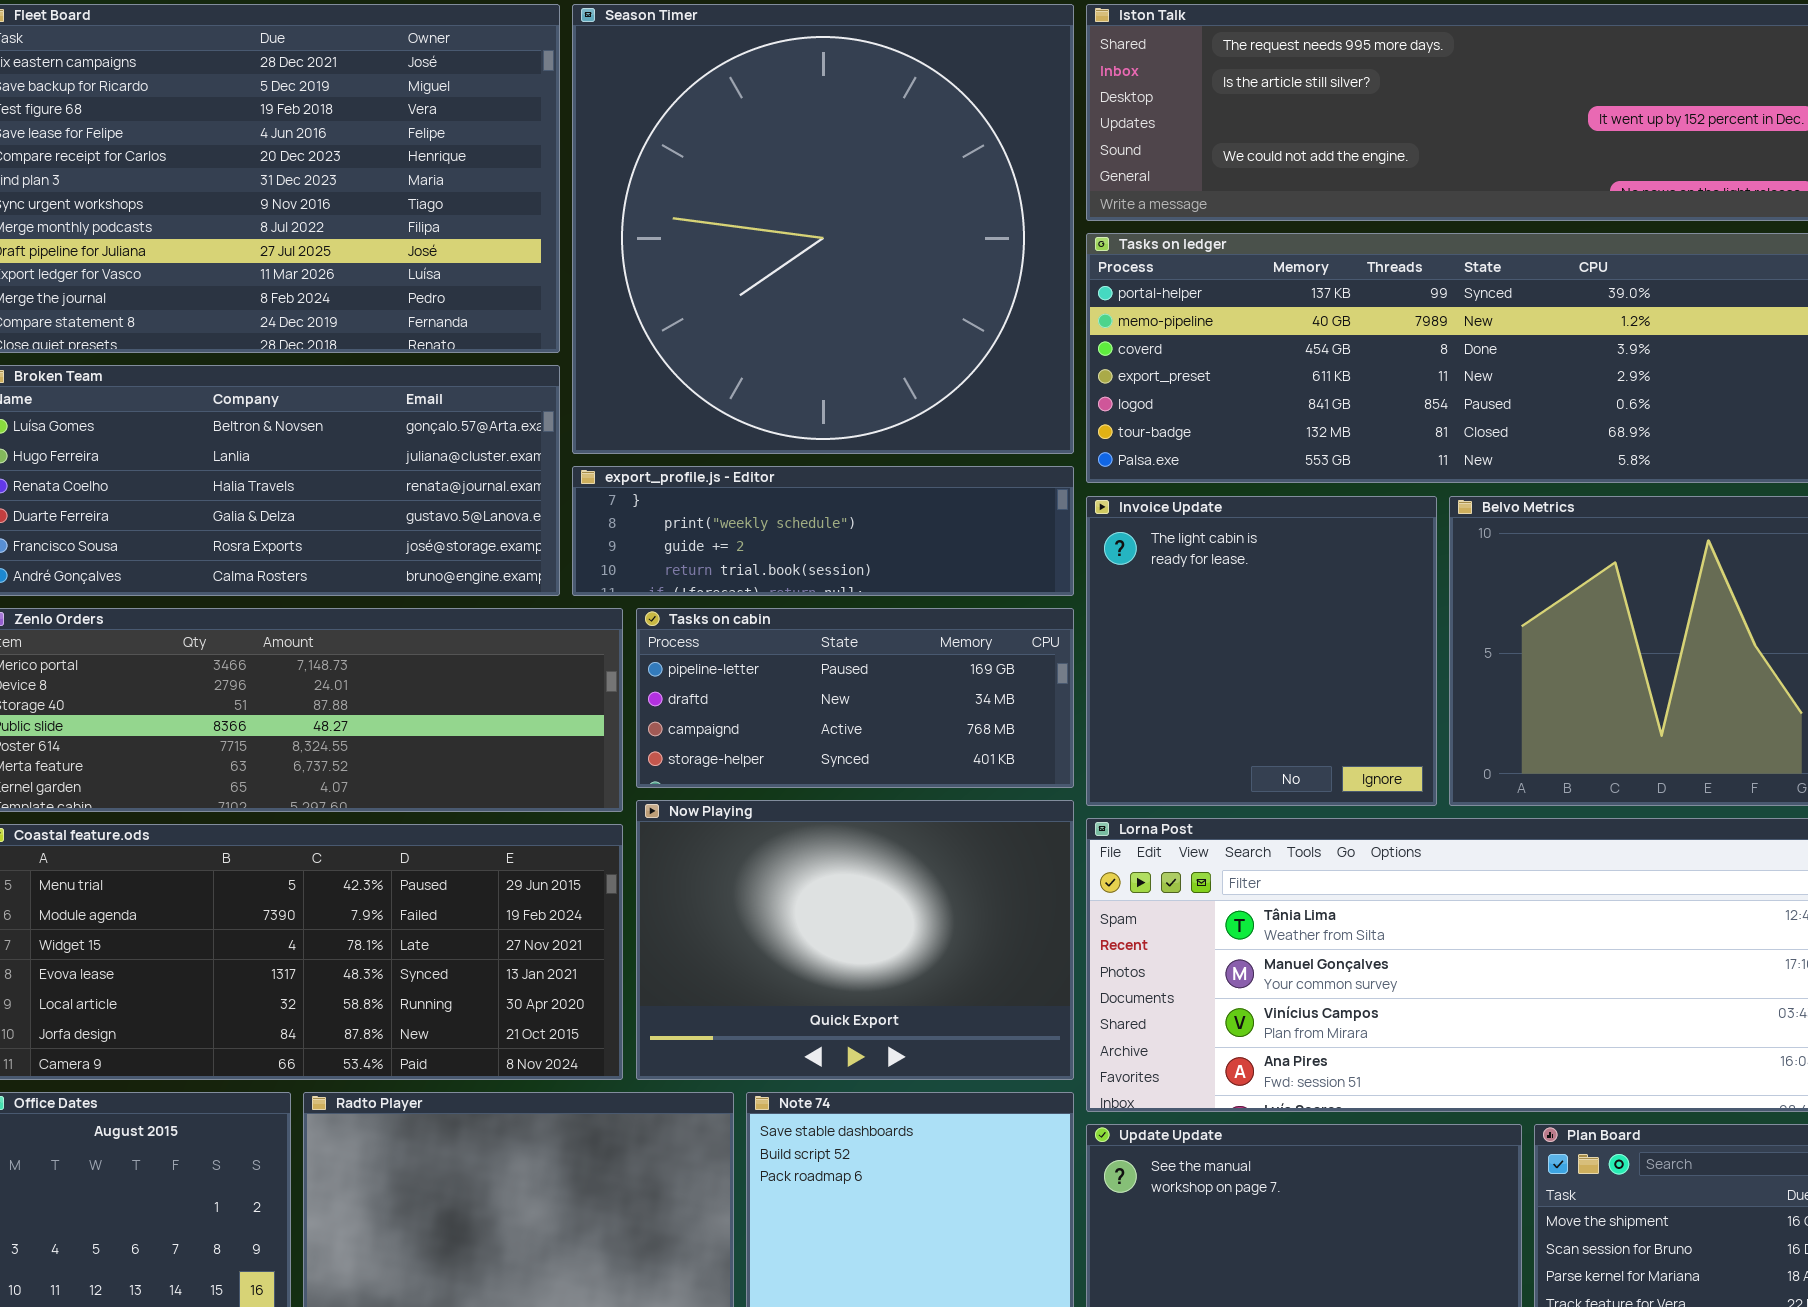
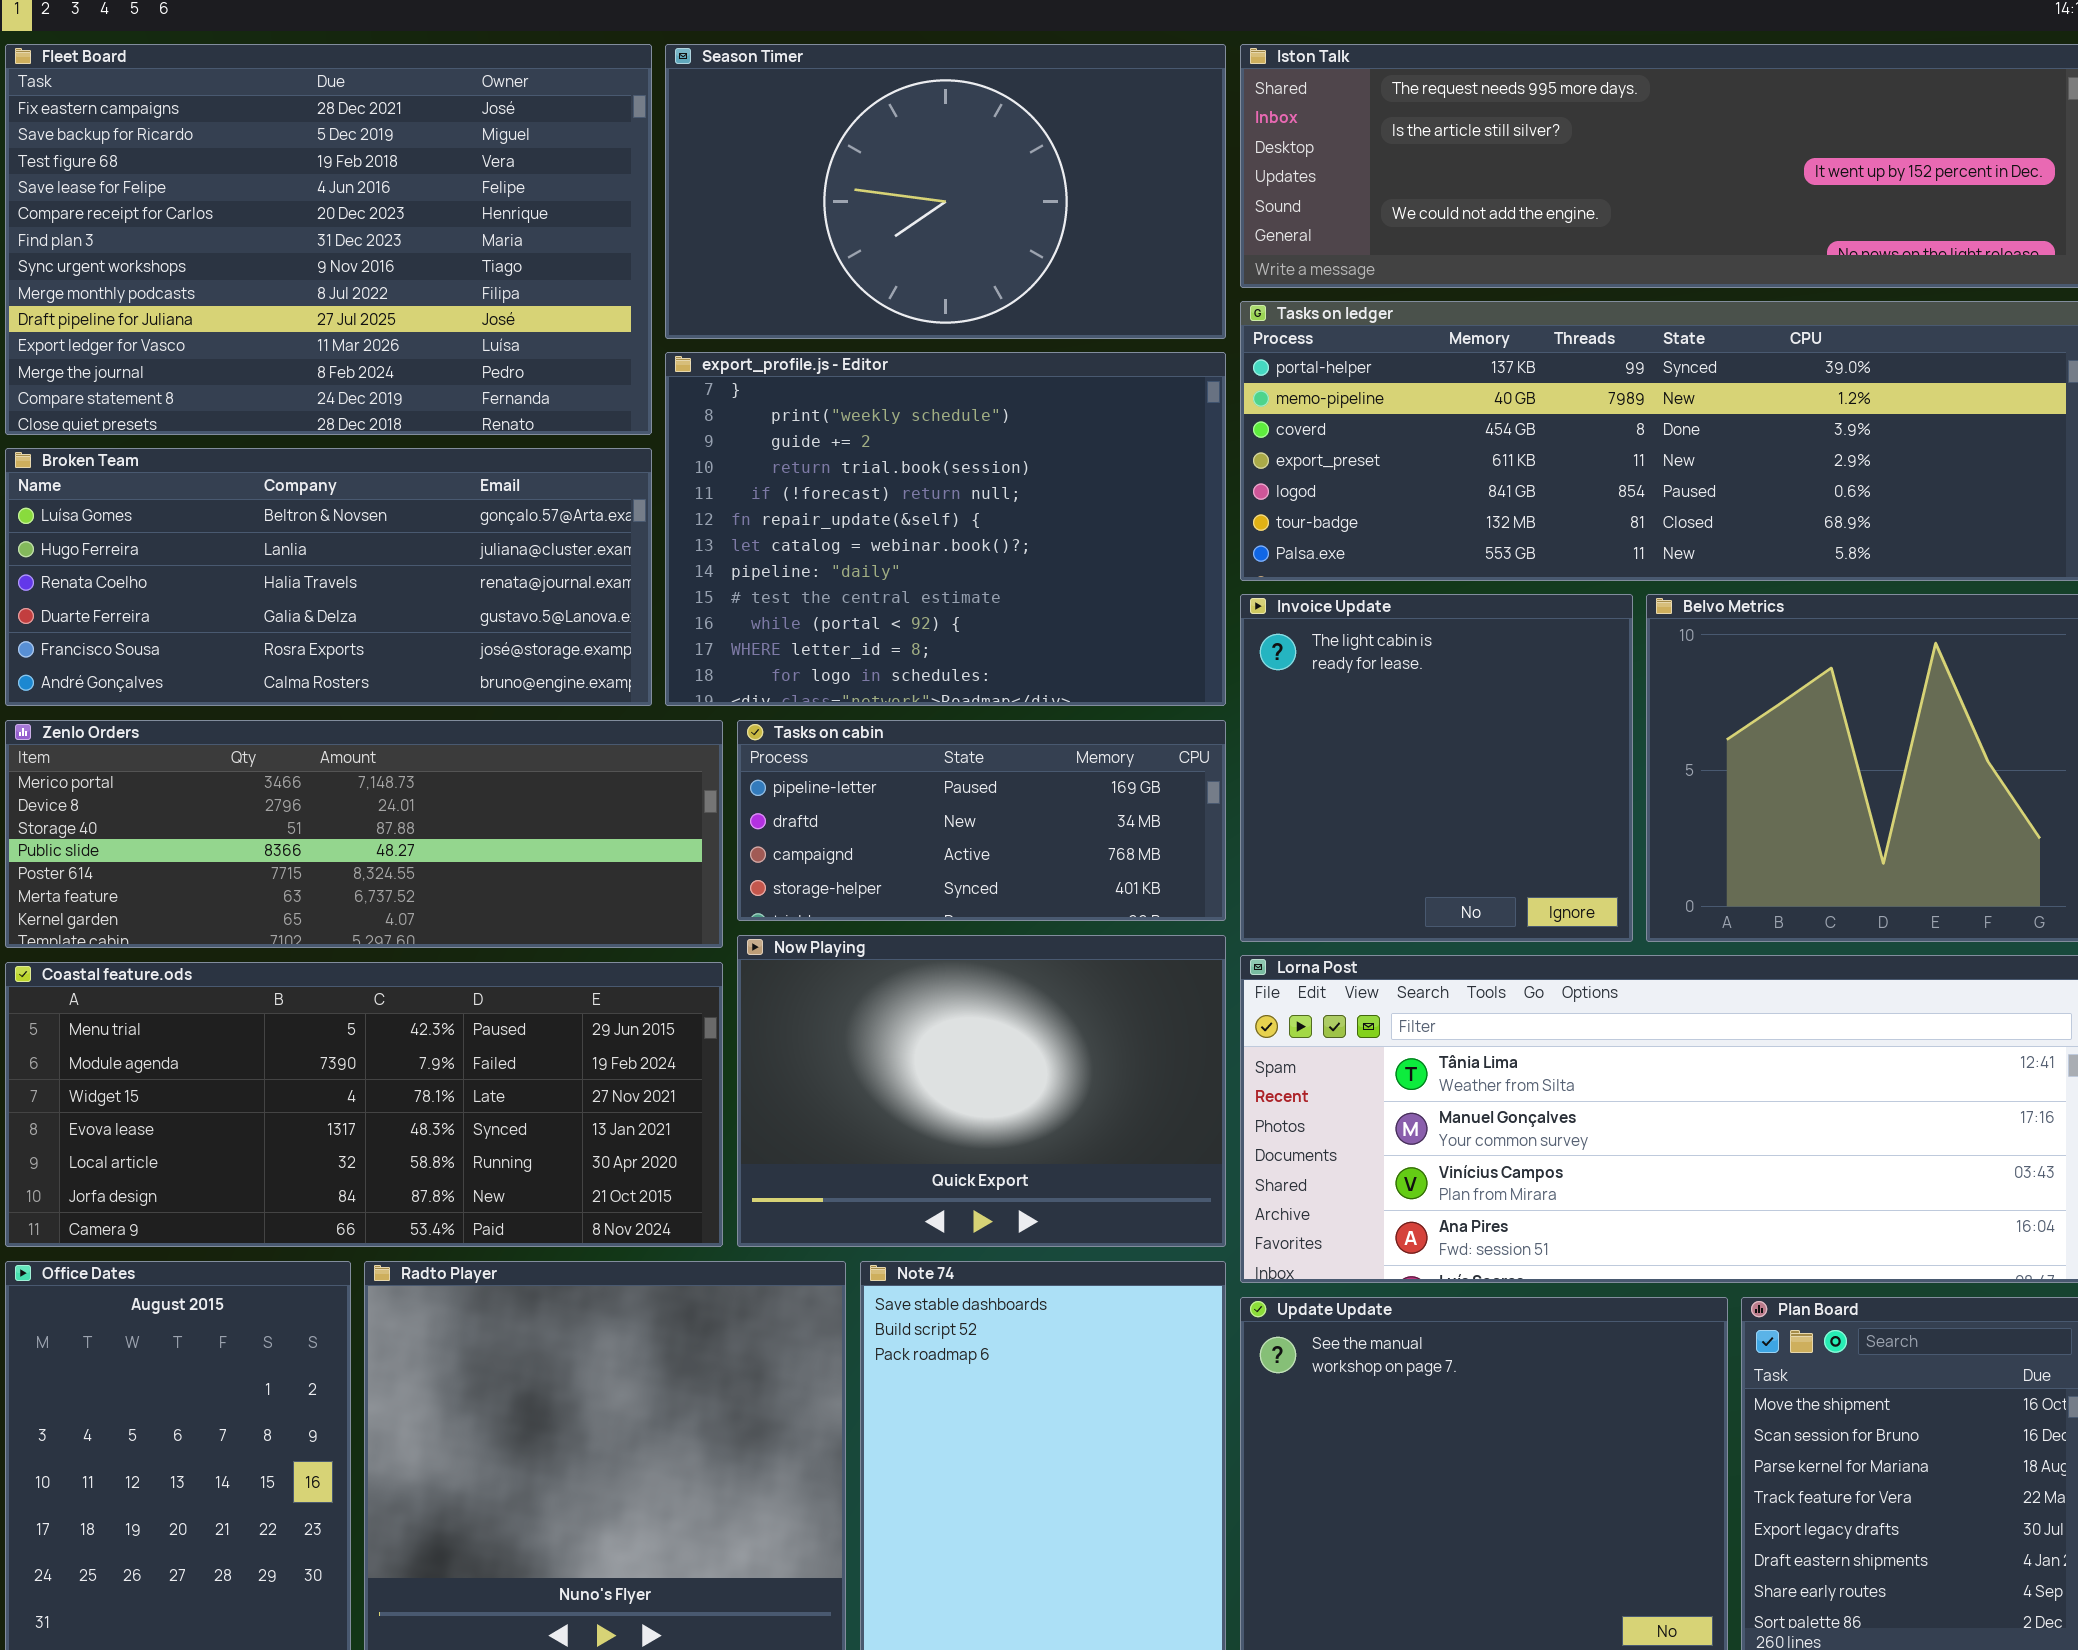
Season Timer: [572,4,1074,454] -> [665,44,1226,339], resized
export_profile.js - Editor: [572,466,1074,596] -> [665,352,1226,706], resized

